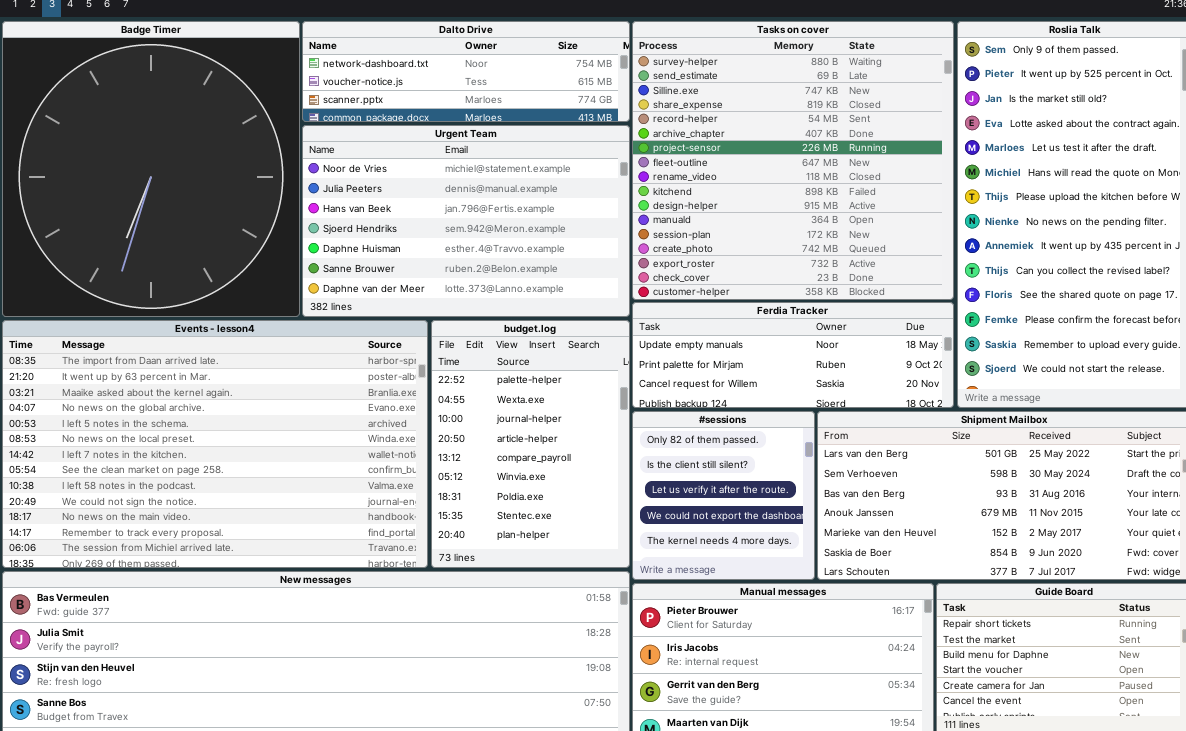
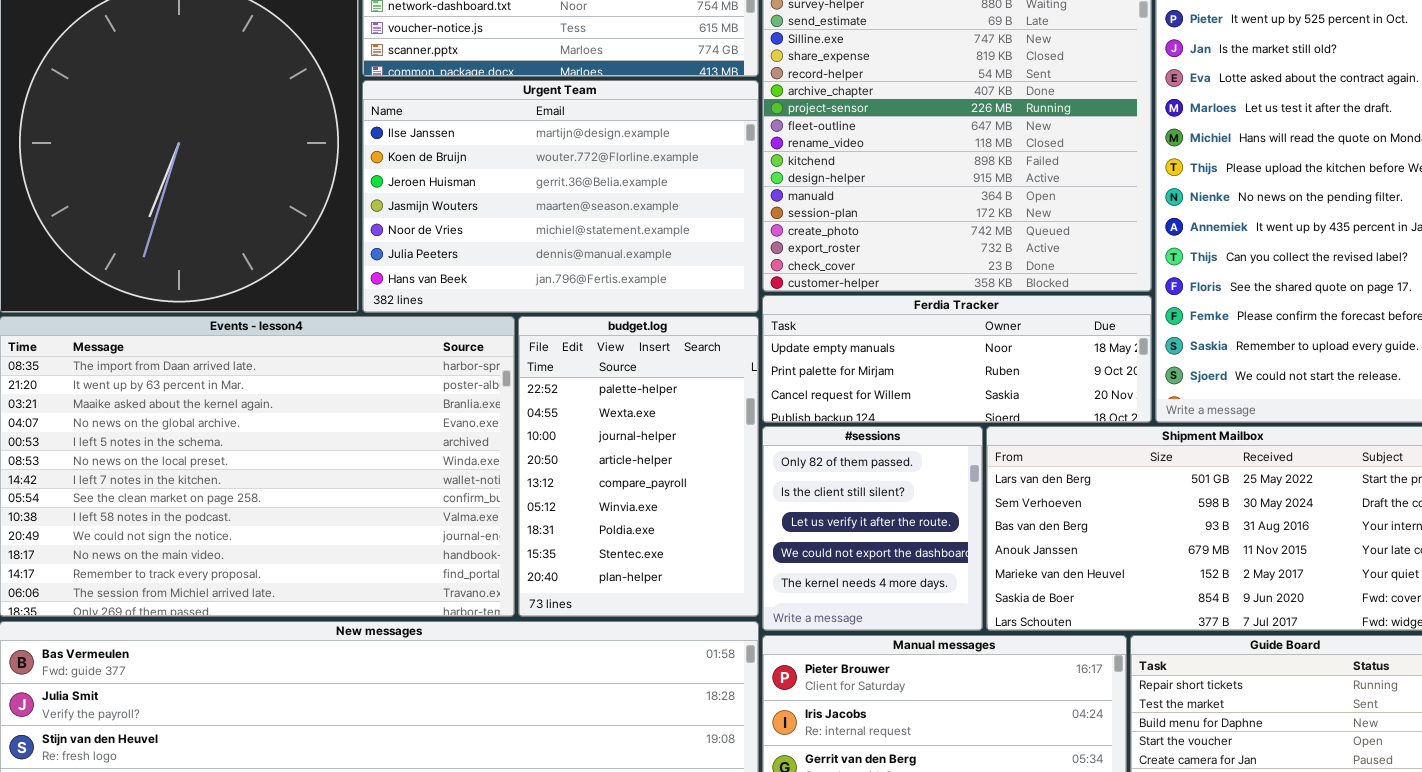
Urgent Team: [302,125,630,317] -> [362,80,759,313], scrolled up 4 rows

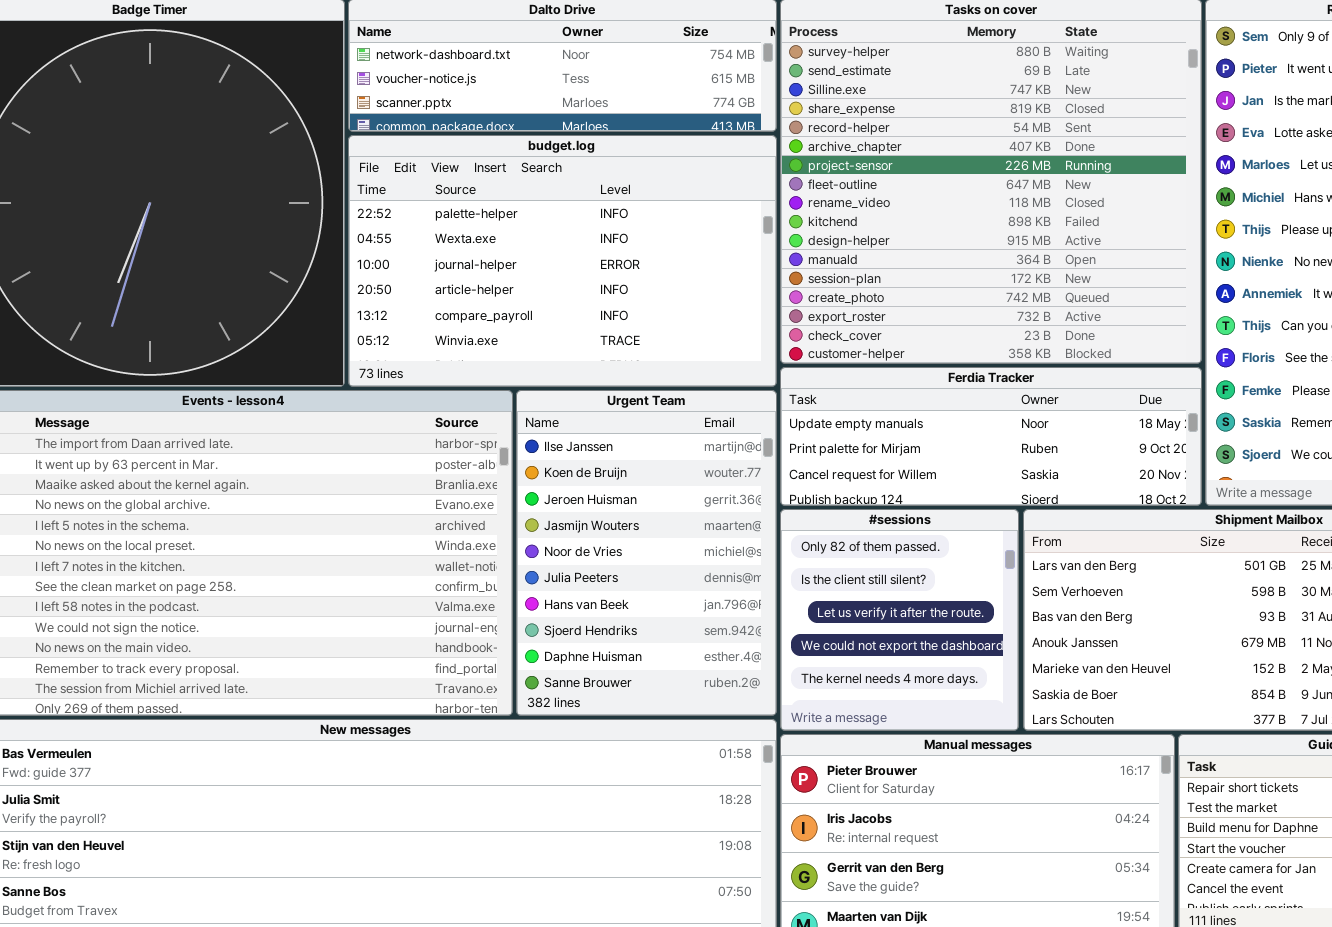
Urgent Team: [362,80,759,313] -> [516,390,777,716], moved, resized
budget.log: [518,316,759,617] -> [348,135,777,387], moved, resized

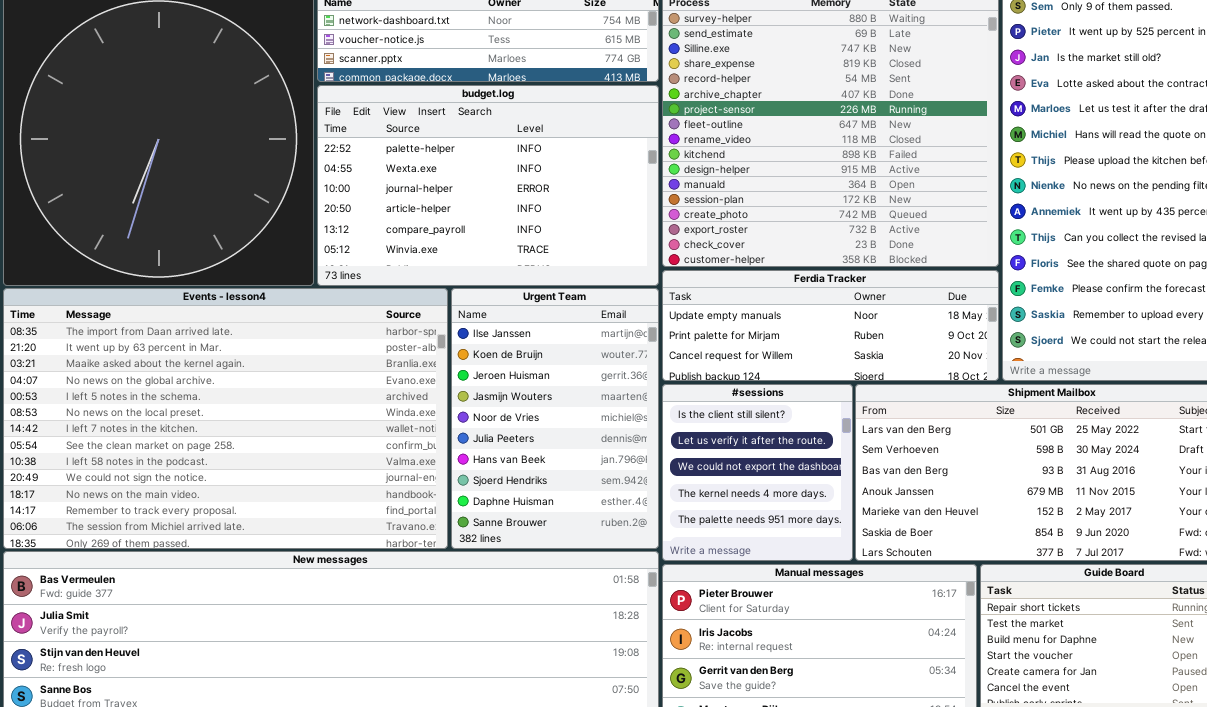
#sessions: [780,509,1019,731] -> [662,384,853,561], scrolled down 1 row

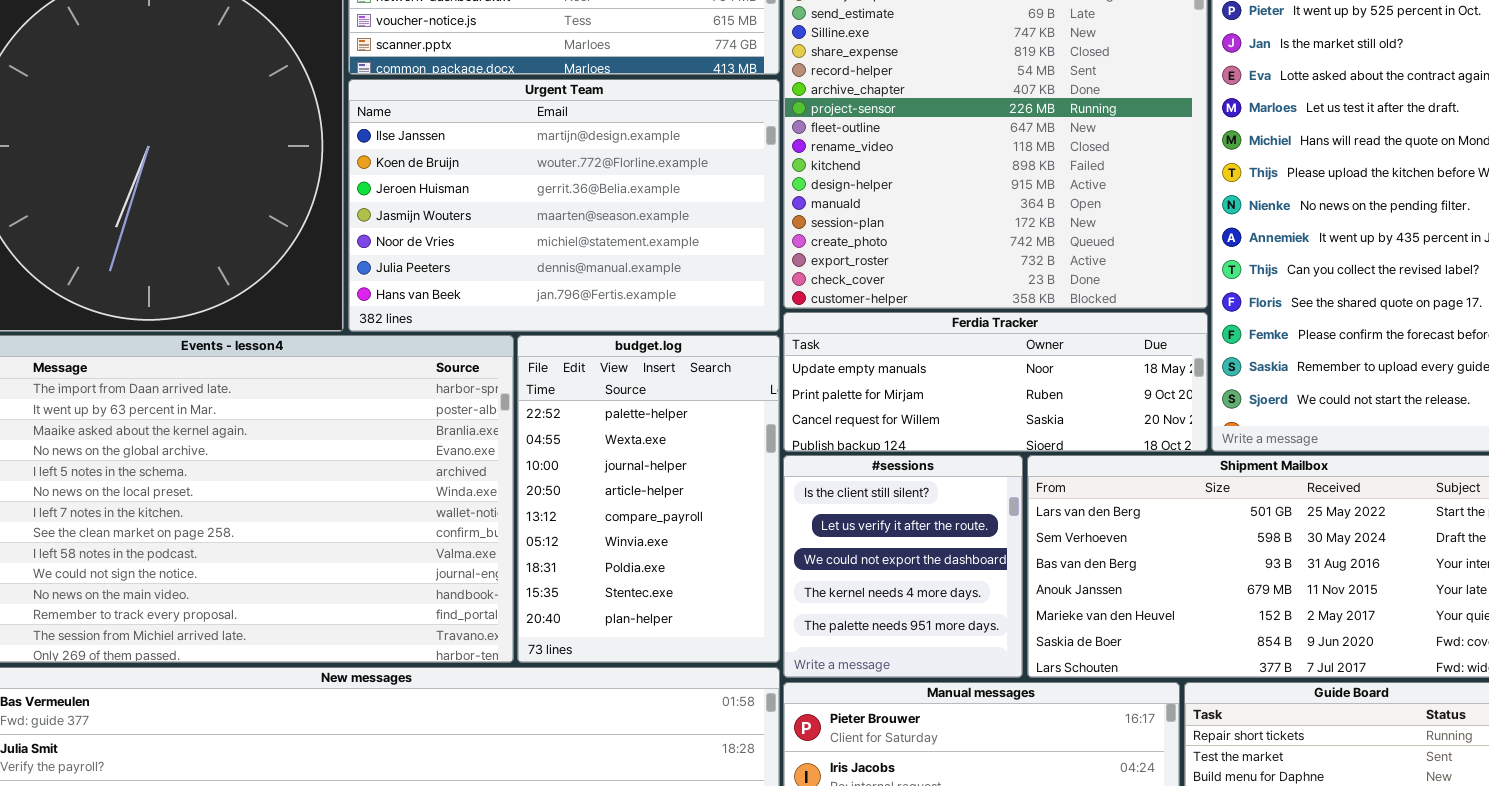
budget.log: [317,85,659,286] -> [517,335,780,663], moved, resized
Urgent Team: [451,288,659,549] -> [348,79,780,332], moved, resized

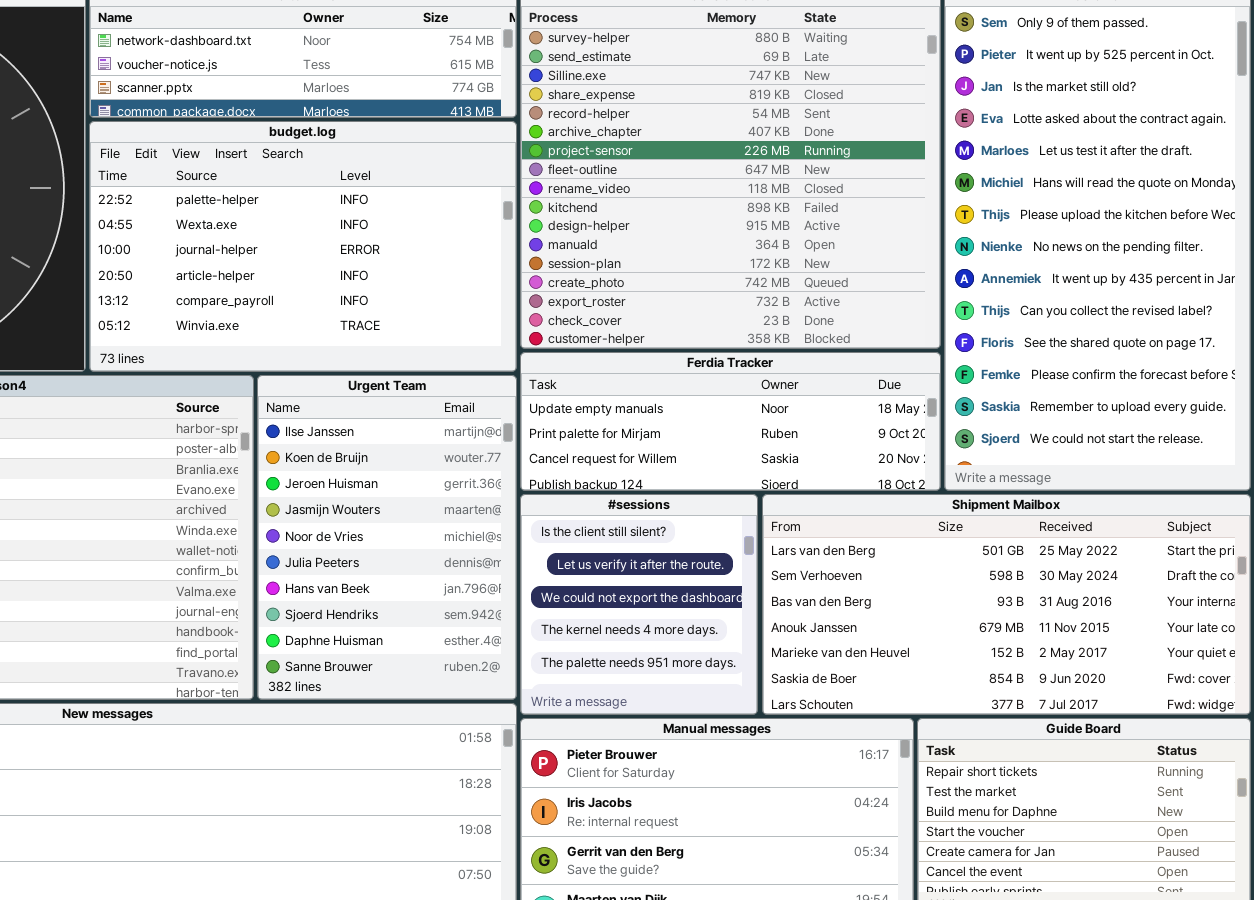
Urgent Team: [348,79,780,332] -> [257,375,517,700], moved, resized
budget.log: [517,335,780,663] -> [89,121,517,372], moved, resized

